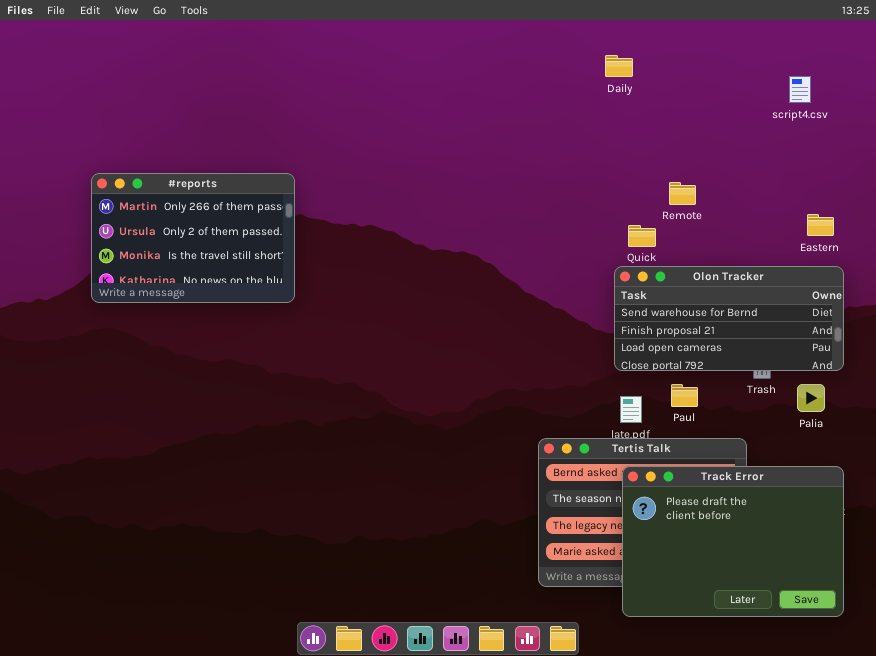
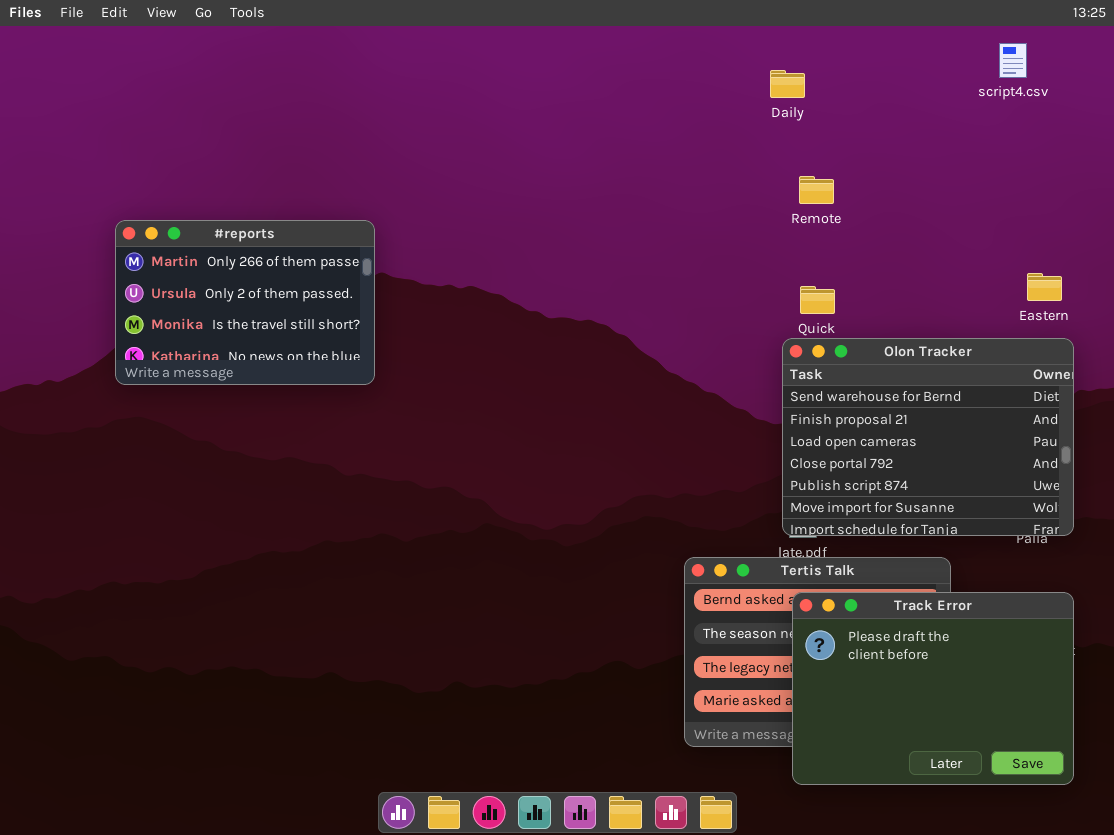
script4.csv: [789,76,811,103] -> [999,43,1027,78], moved
Remote: [669,182,696,205] -> [799,176,834,204], moved
Olon Tracker: [614,266,844,371] -> [782,338,1074,536], resized

